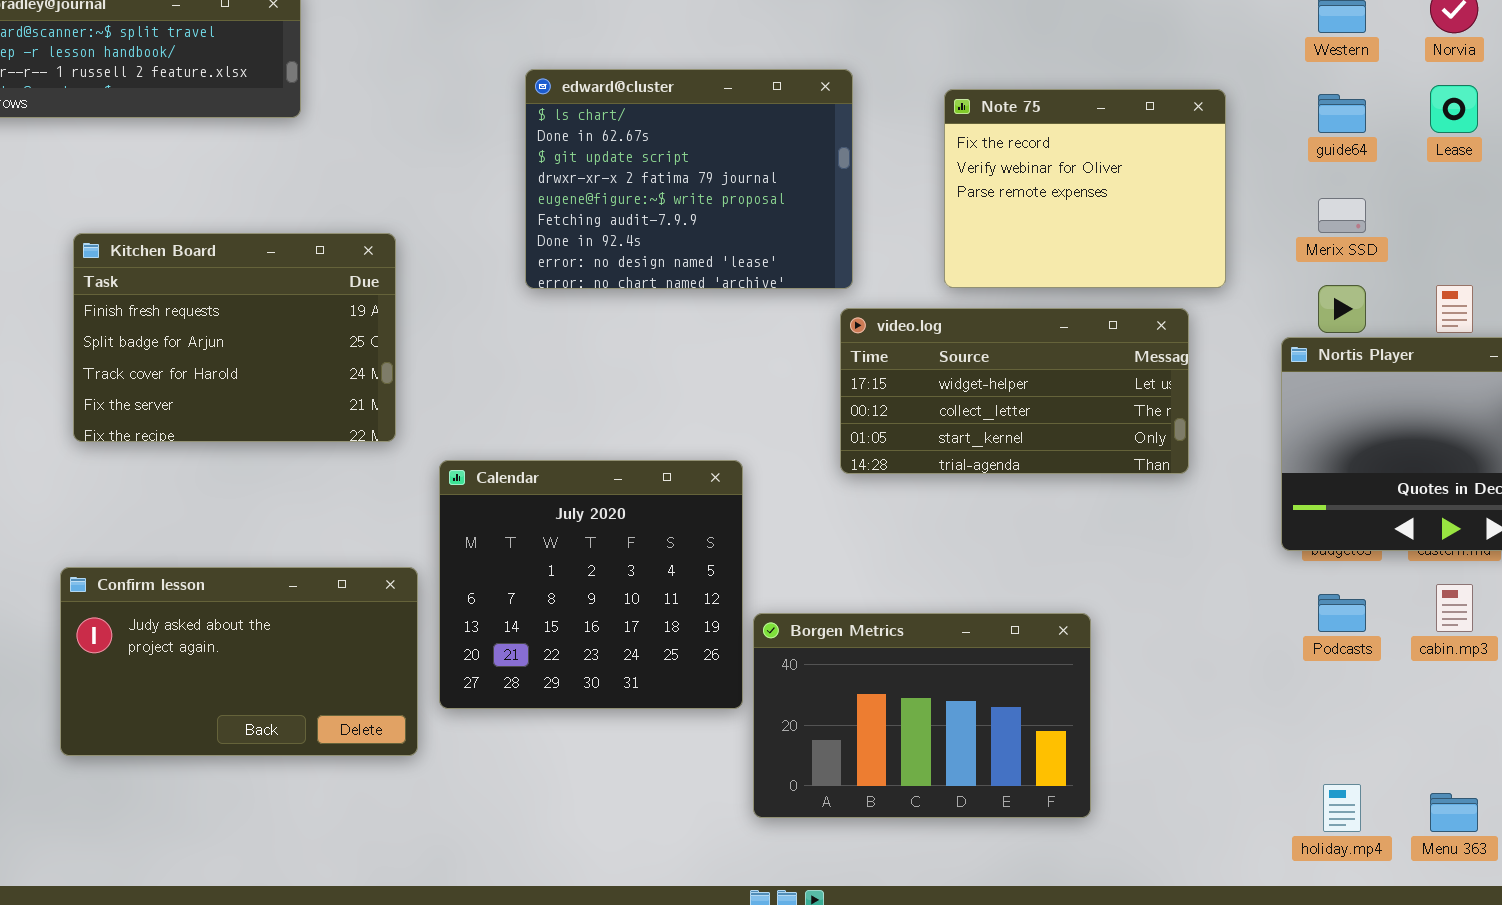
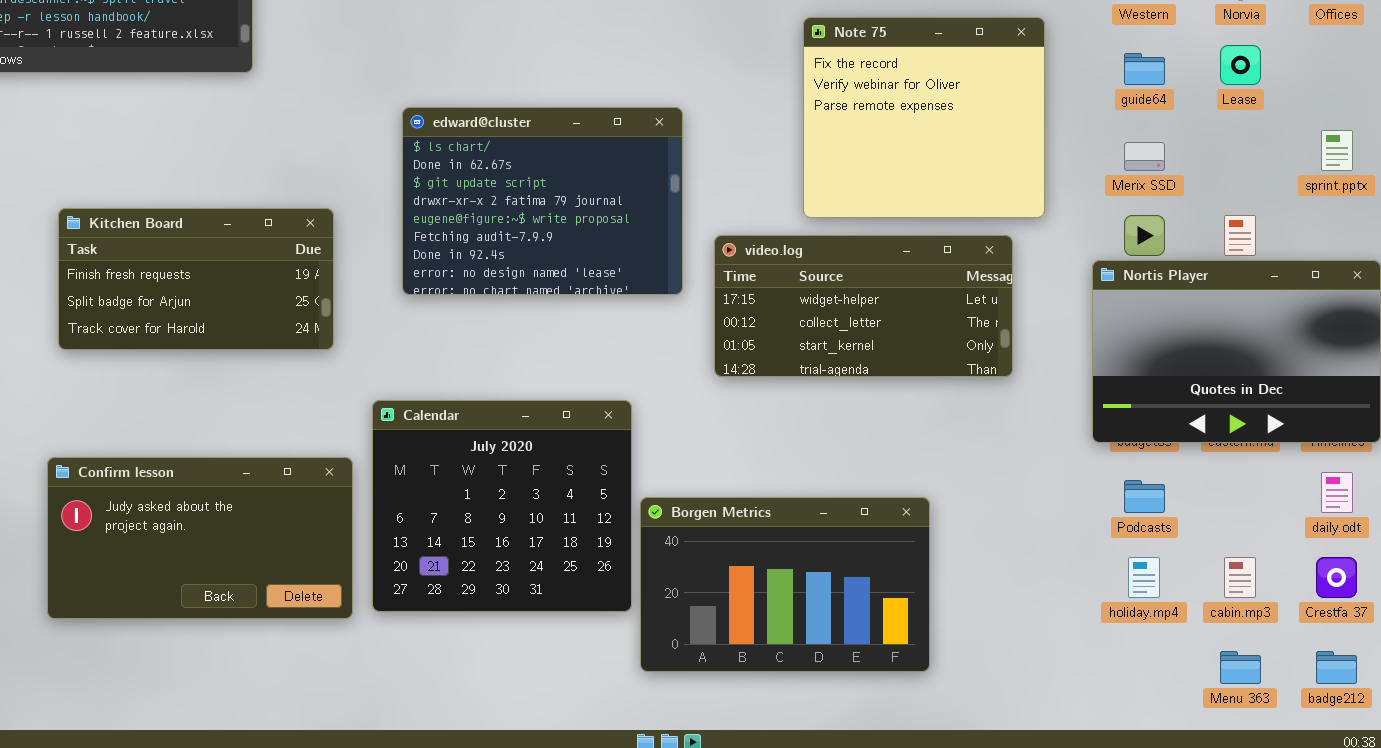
edward@cluster: [525,69,853,289] -> [402,107,683,295], moved
Note 75: [944,89,1226,288] -> [803,17,1045,218], resized
Kitchen Board: [73,233,396,442] -> [58,208,334,350], resized
Calendar: [439,460,743,709] -> [372,400,632,612], moved
cabin.mp3: [1436,584,1473,632] -> [1224,557,1256,598], moved
holiday.mp4: [1323,784,1361,832] -> [1128,557,1160,598], moved

